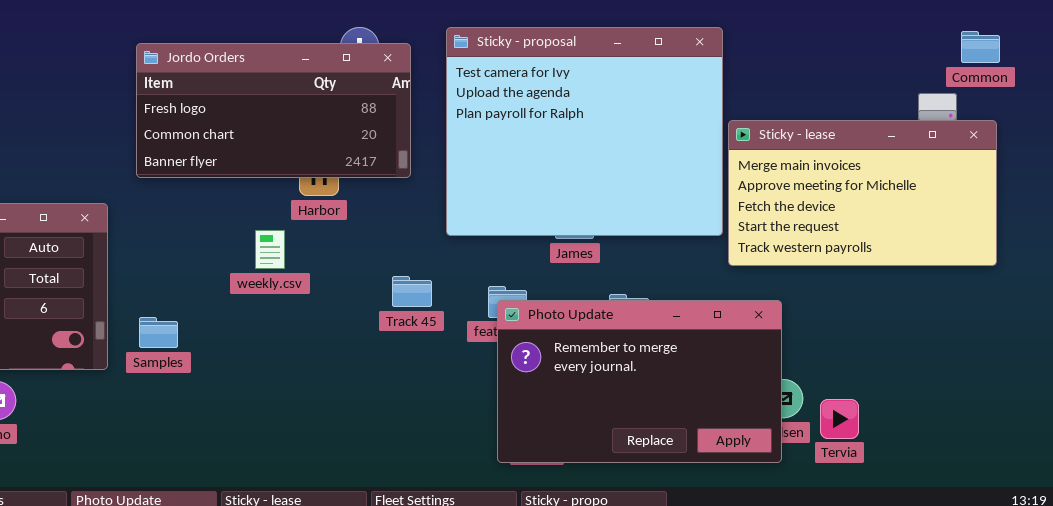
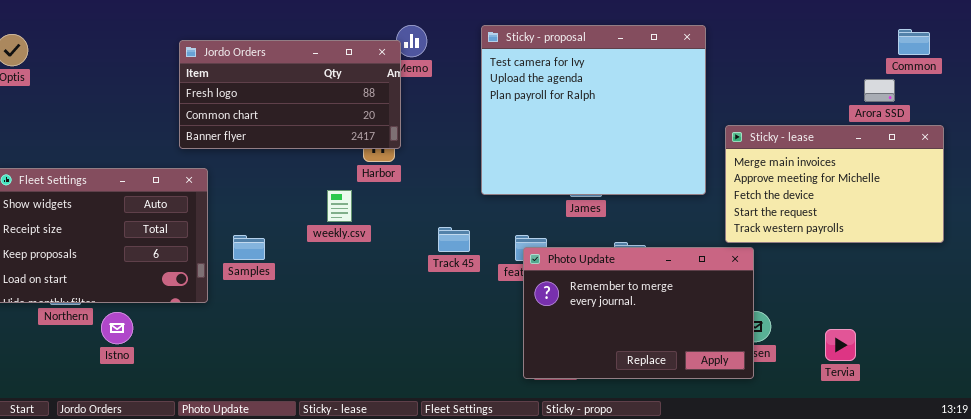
Jordo Orders: [136,43,411,178] -> [179,40,401,149], moved
Sticky - lease: [728,120,997,266] -> [725,125,944,243], moved
Samples: [139,317,178,348] -> [233,235,265,260], moved
Tervia: [820,399,859,439] -> [825,329,856,361], moved

